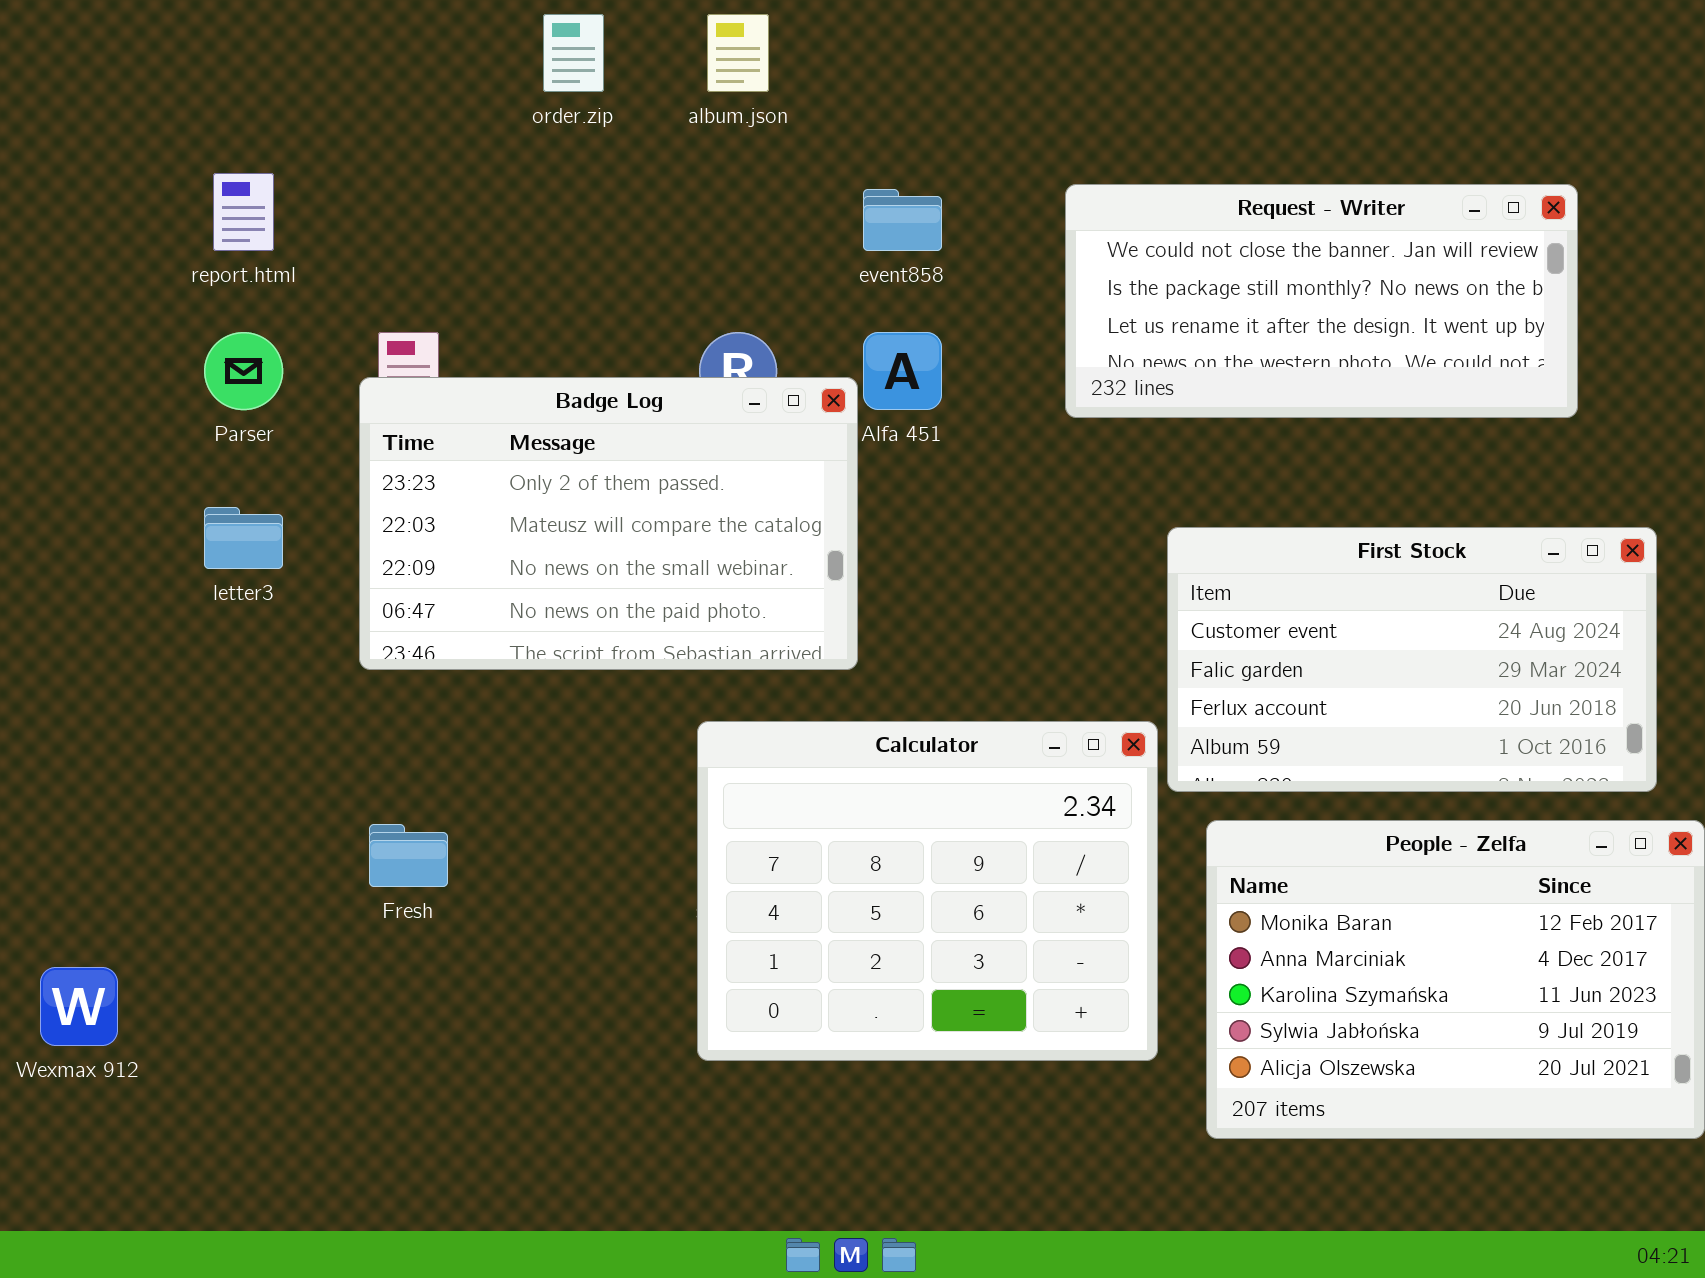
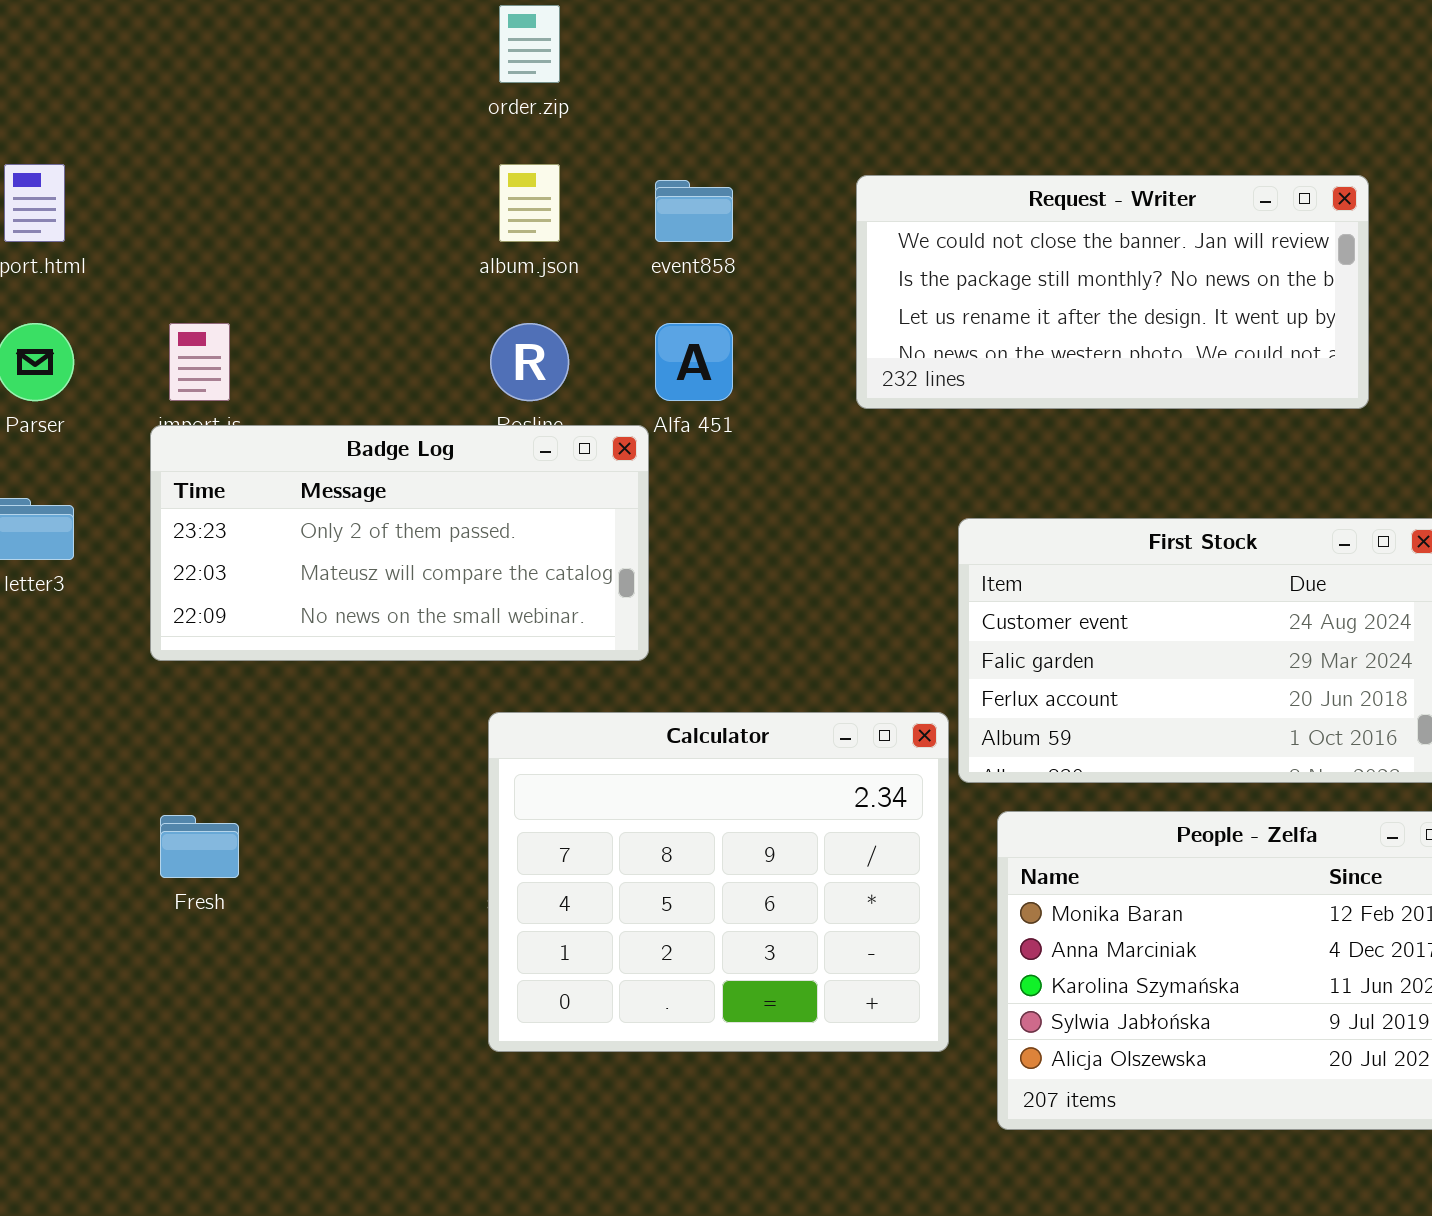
order.zip: [543,14,604,92] -> [499,5,560,83], moved
album.json: [707,14,769,92] -> [499,164,560,242], moved
Badge Log: [359,377,858,670] -> [150,425,649,661], resized

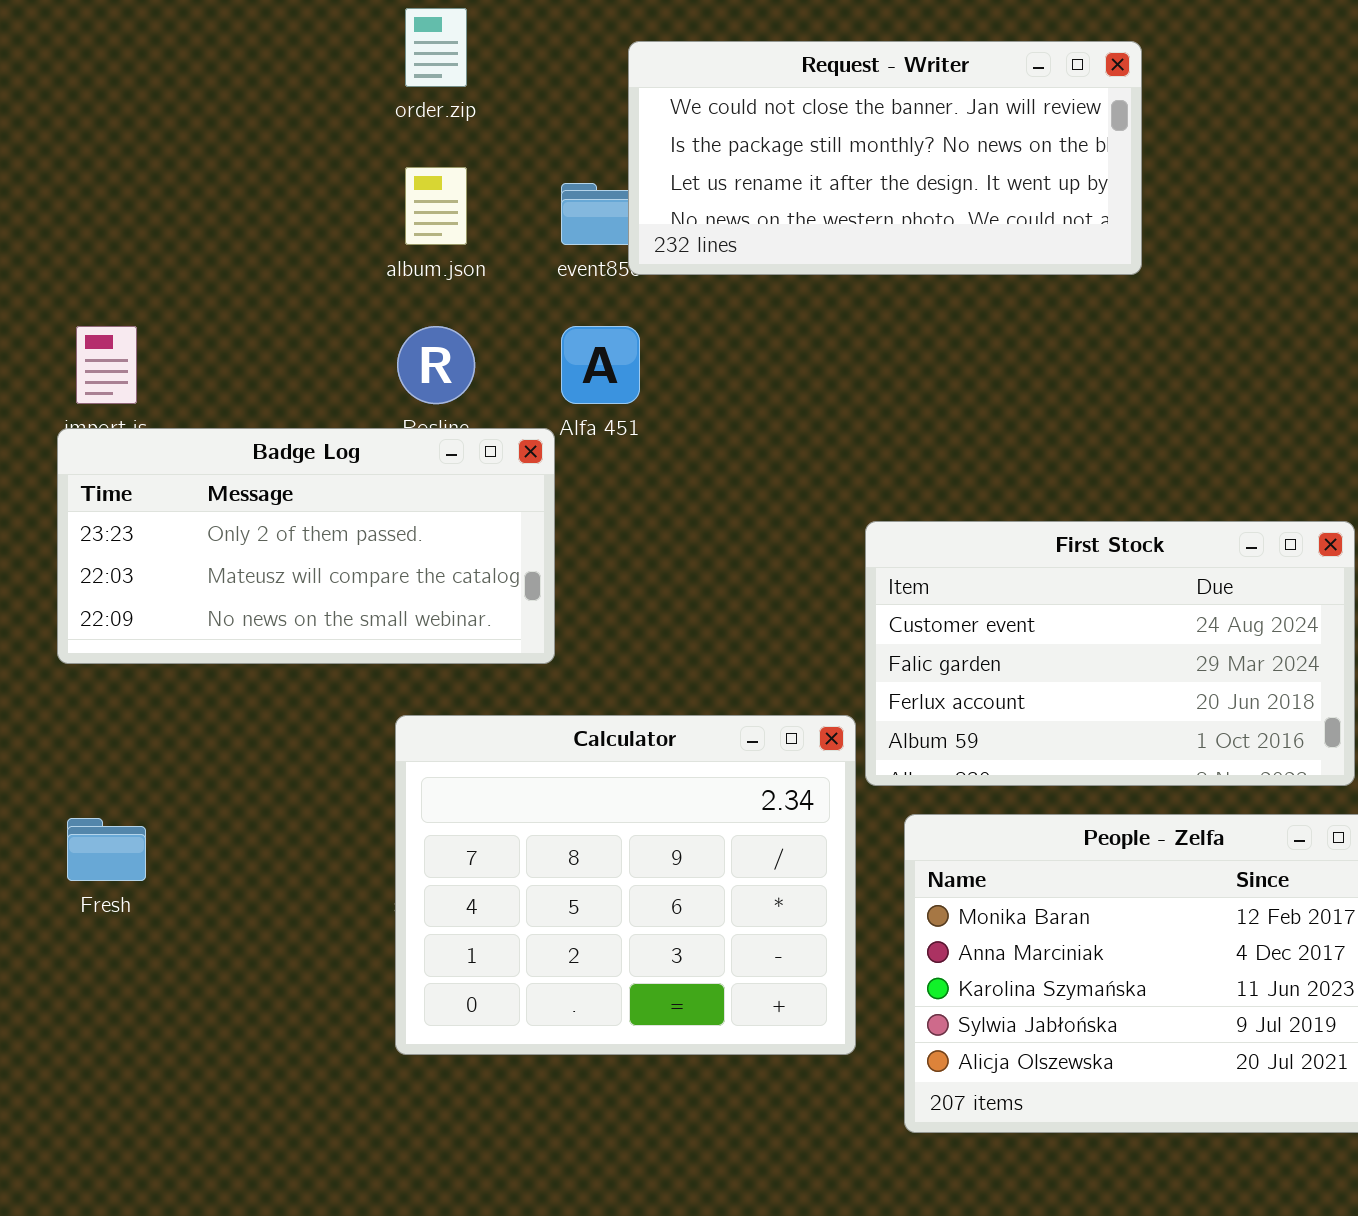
Request - Writer: [856,175,1369,409] -> [628,41,1142,275], moved

